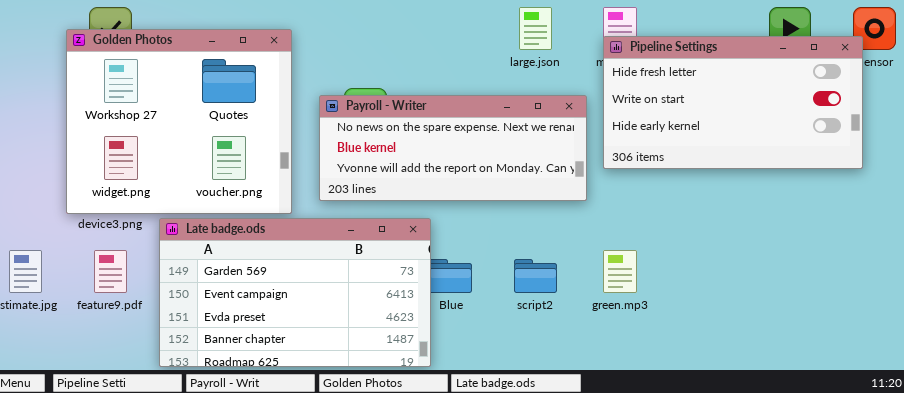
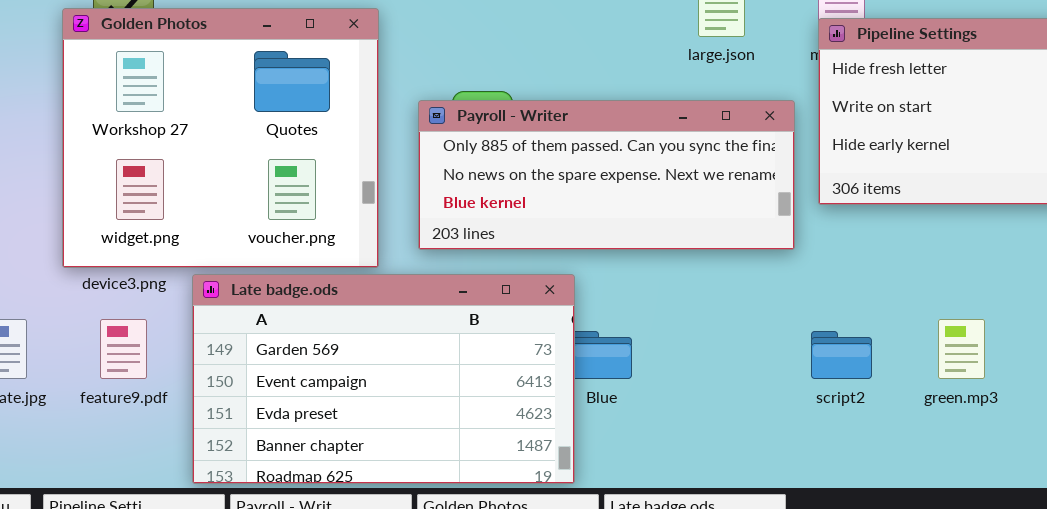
Payroll - Writer: [319,95,587,201] -> [418,100,795,250], scrolled up 1 row
green.mp3: [603,250,637,293] -> [938,319,985,379], moved
script2: [514,259,557,293] -> [811,331,872,379], moved

